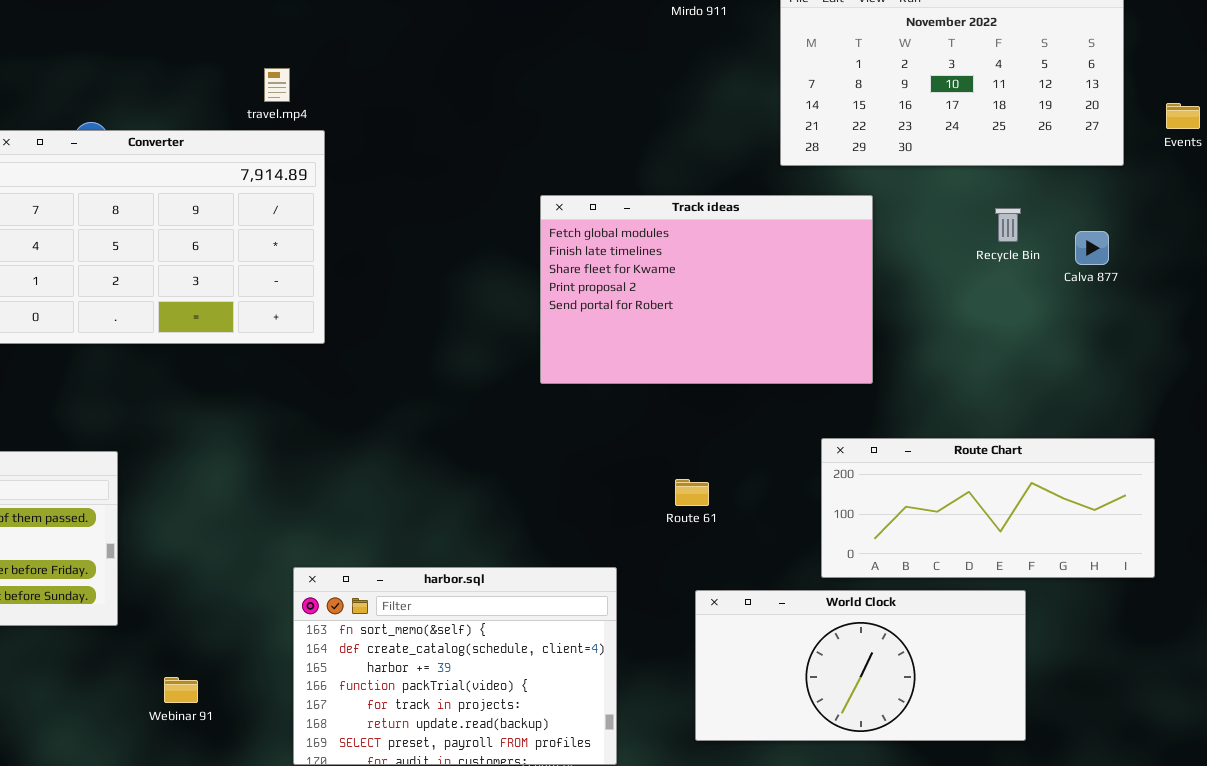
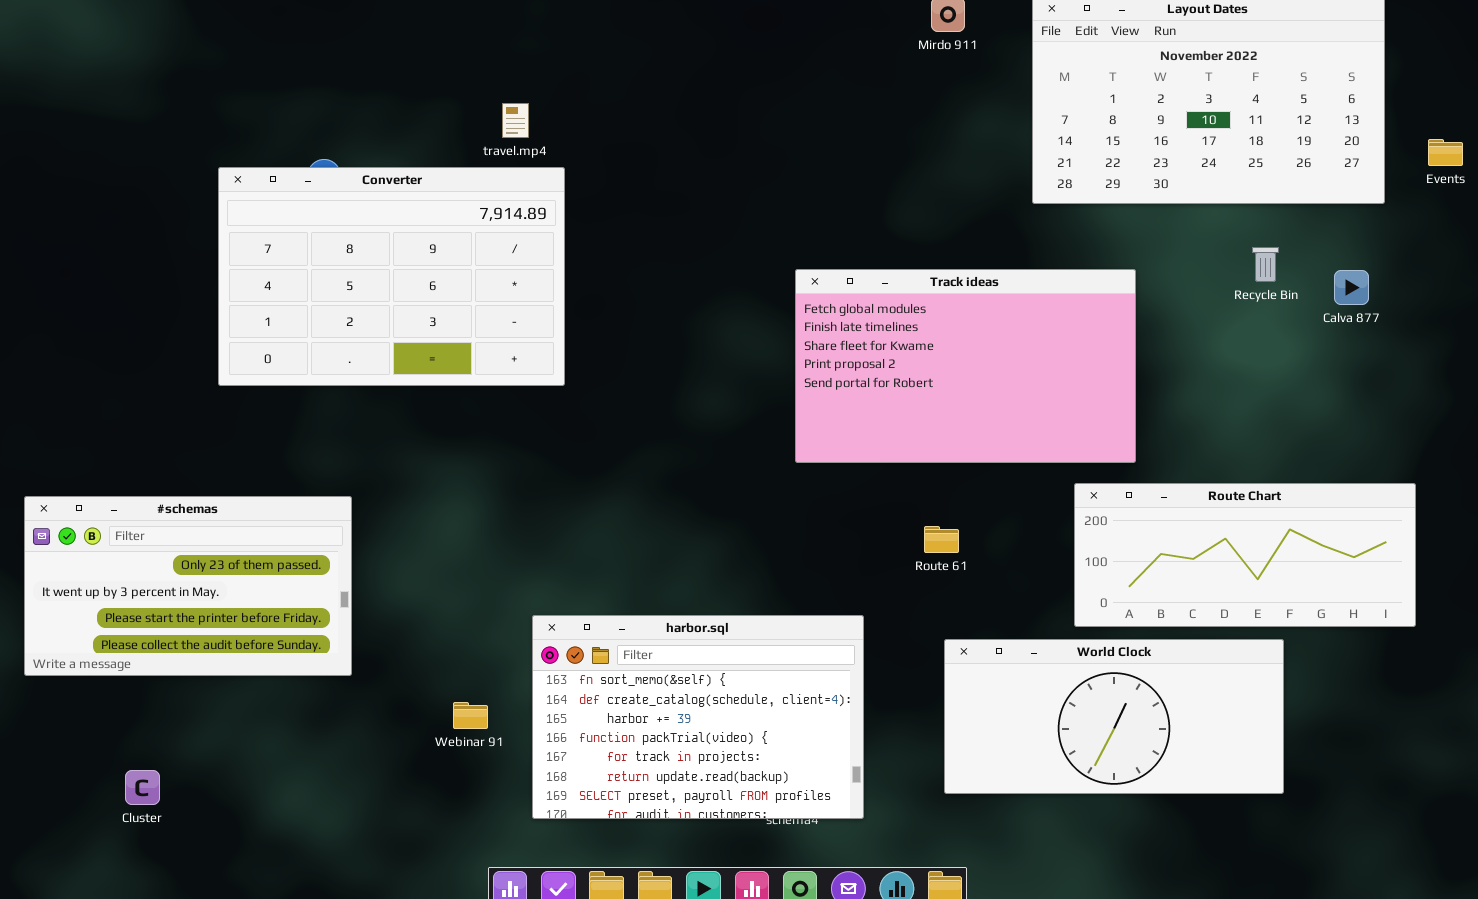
Track ideas: [540,195,873,384] -> [795,269,1136,463], moved
Webinar 91: [164,677,198,703] -> [453,702,488,729], moved

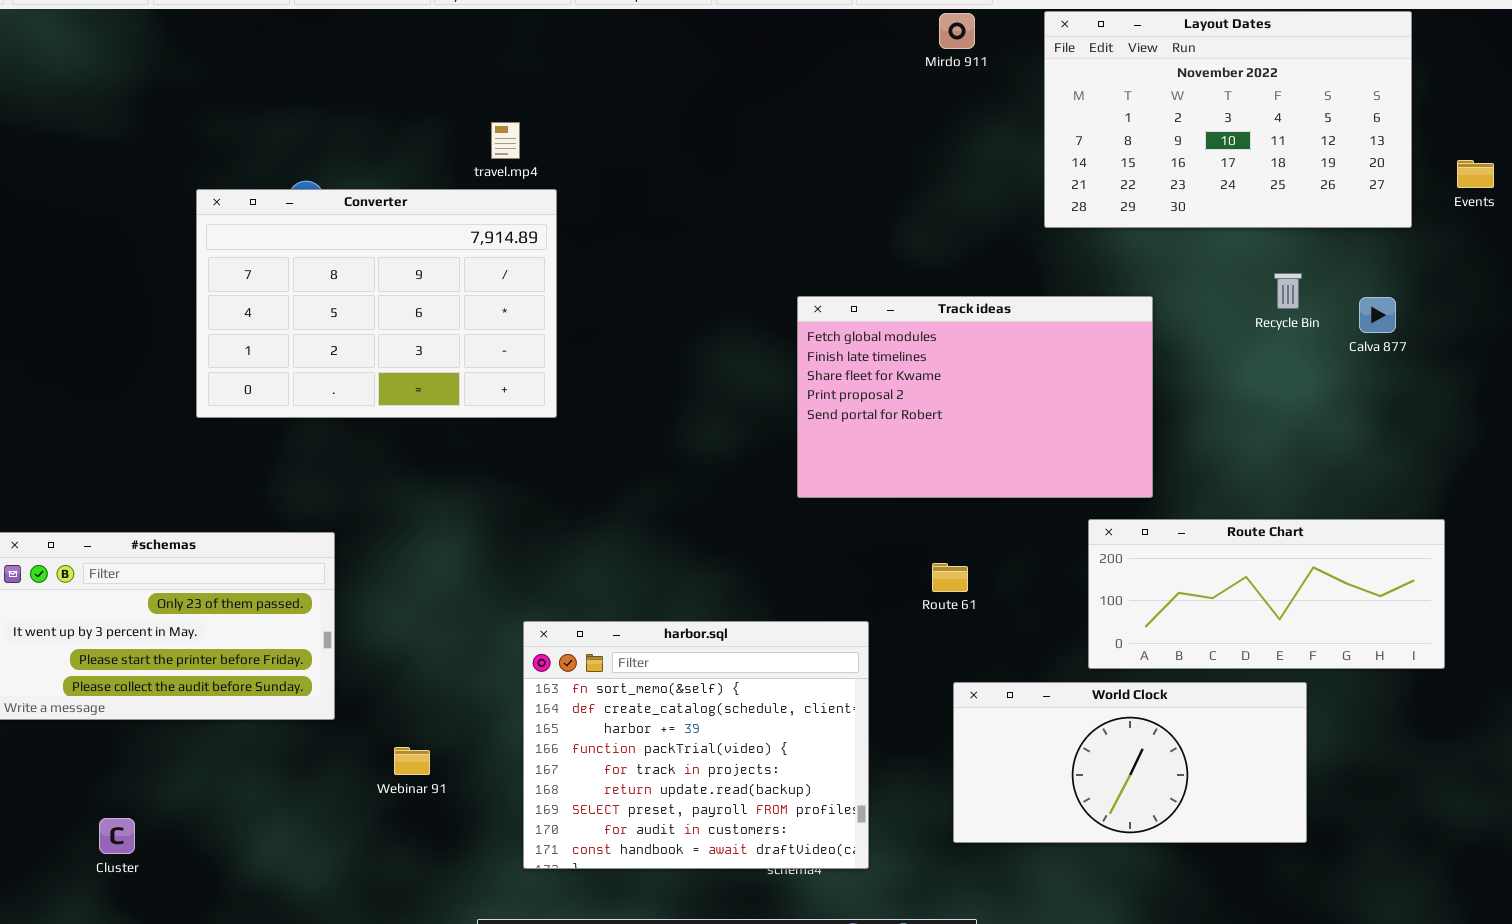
harbor.sql: [532,615,864,819] -> [523,621,869,869], resized
Webinar 91: [453,702,488,729] -> [394,747,430,775], moved

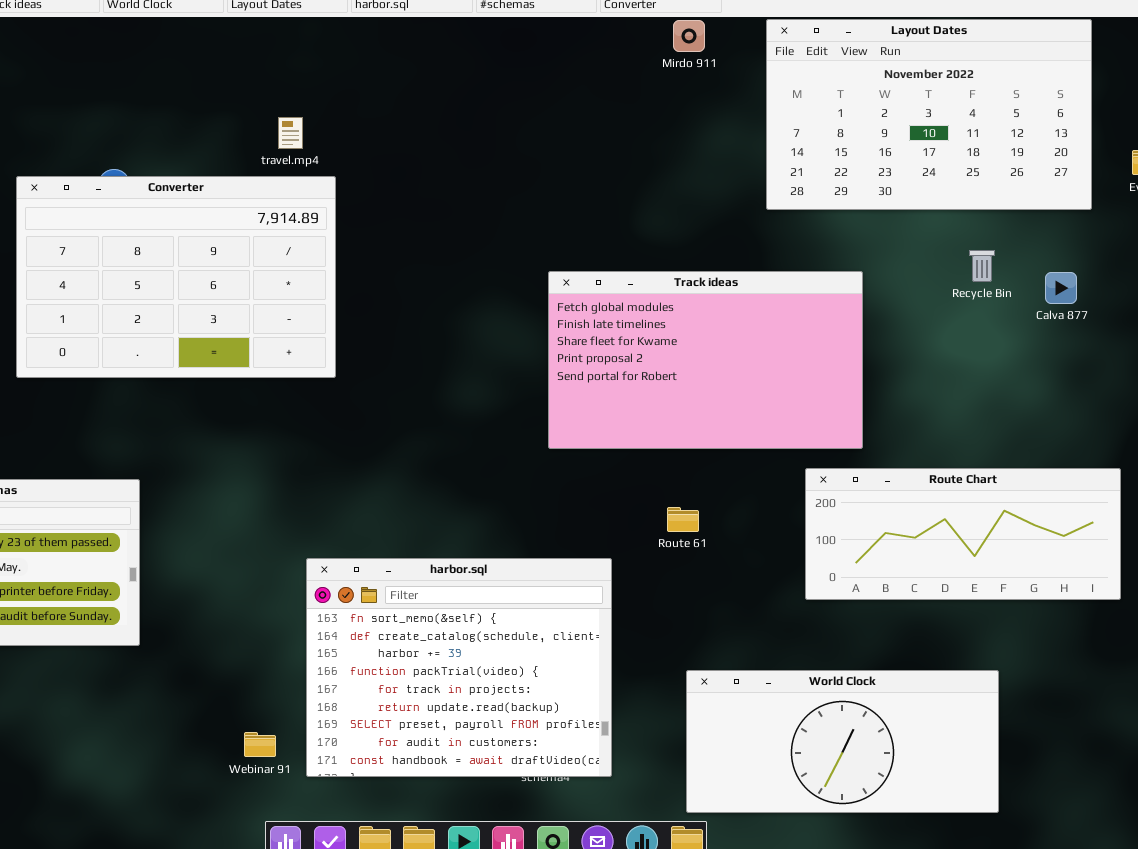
World Clock: [953,682,1307,843] -> [686,670,999,813], moved
Webinar 91: [394,747,430,775] -> [244,732,276,757], moved

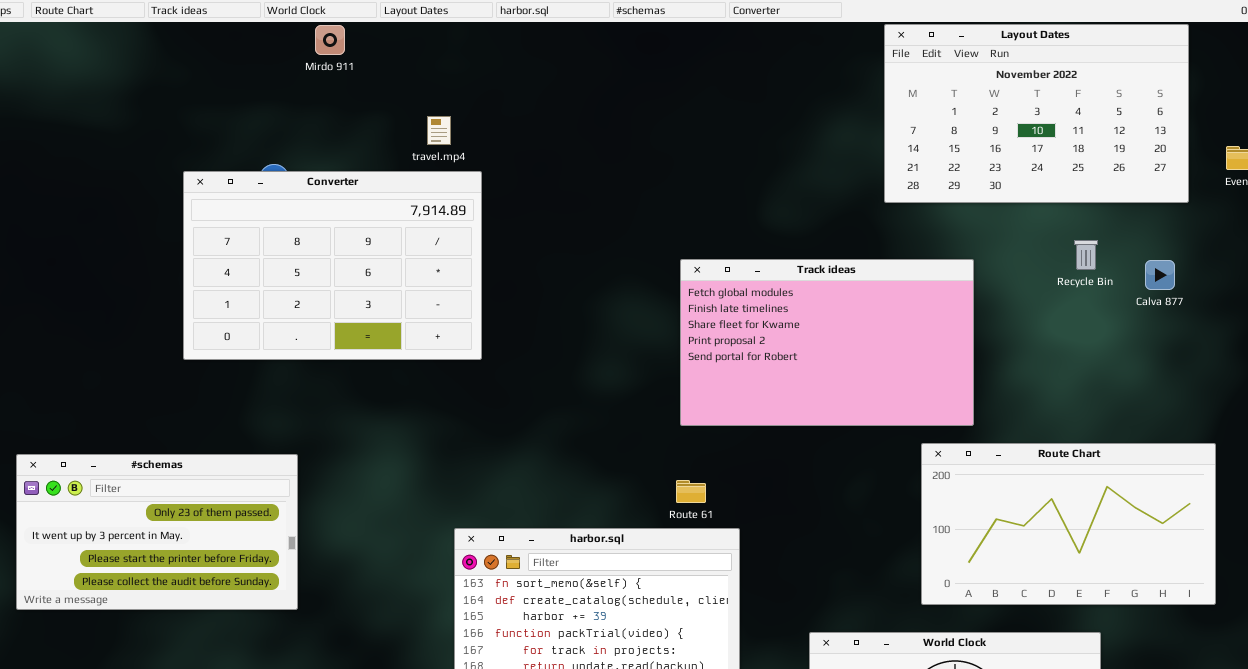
Mirdo 911: [673,20,705,52] -> [315,25,345,55], moved
Route Chart: [805,468,1121,600] -> [921,443,1216,605], resized
Route 61: [667,507,699,532] -> [676,480,706,503], moved

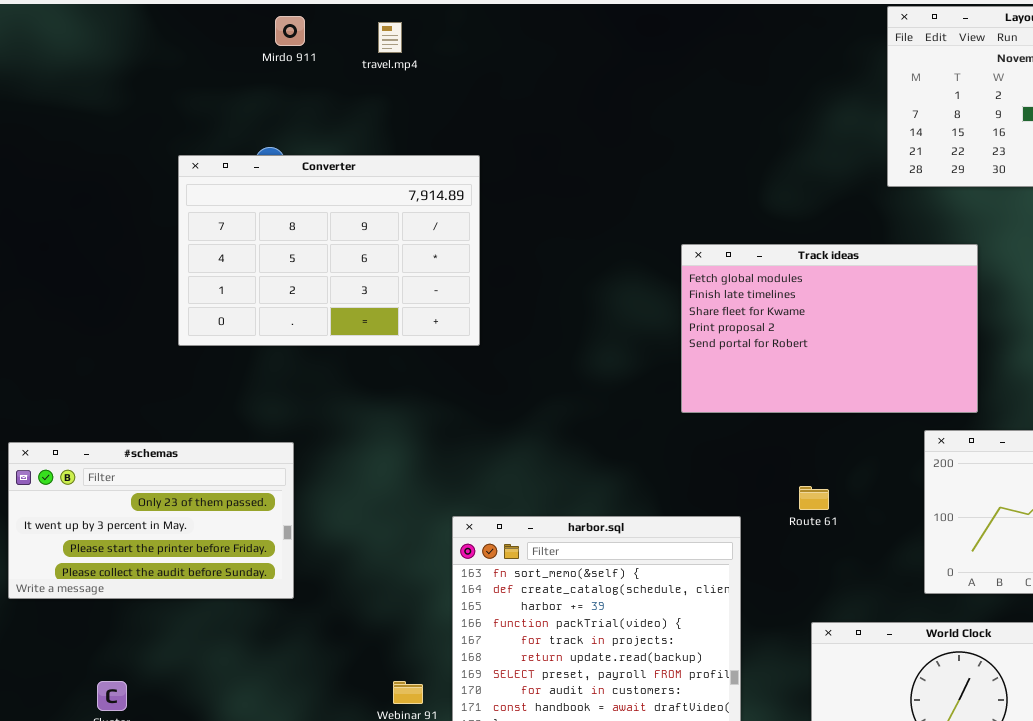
Mirdo 911: [315,25,345,55] -> [275,16,305,46], moved
travel.mp4: [427,116,451,145] -> [378,22,402,53], moved
Route 61: [676,480,706,503] -> [799,486,829,510], moved

